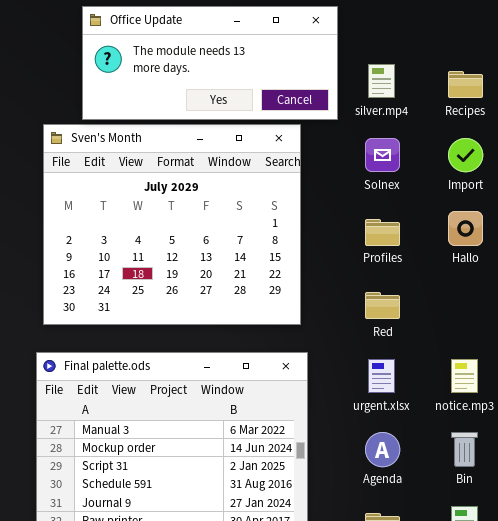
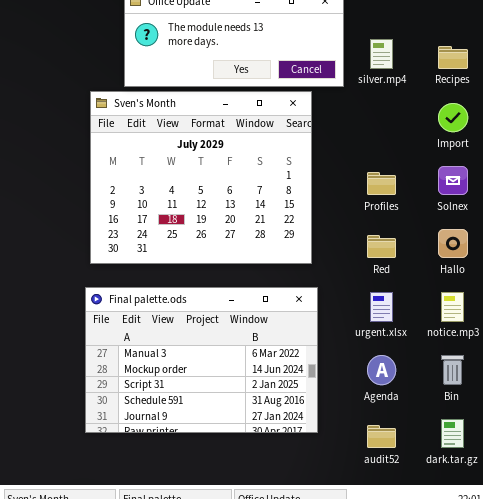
Solnex: [365,138,400,172] -> [438,166,468,195], moved
Hallo: [448,211,483,246] -> [438,229,468,258], moved

